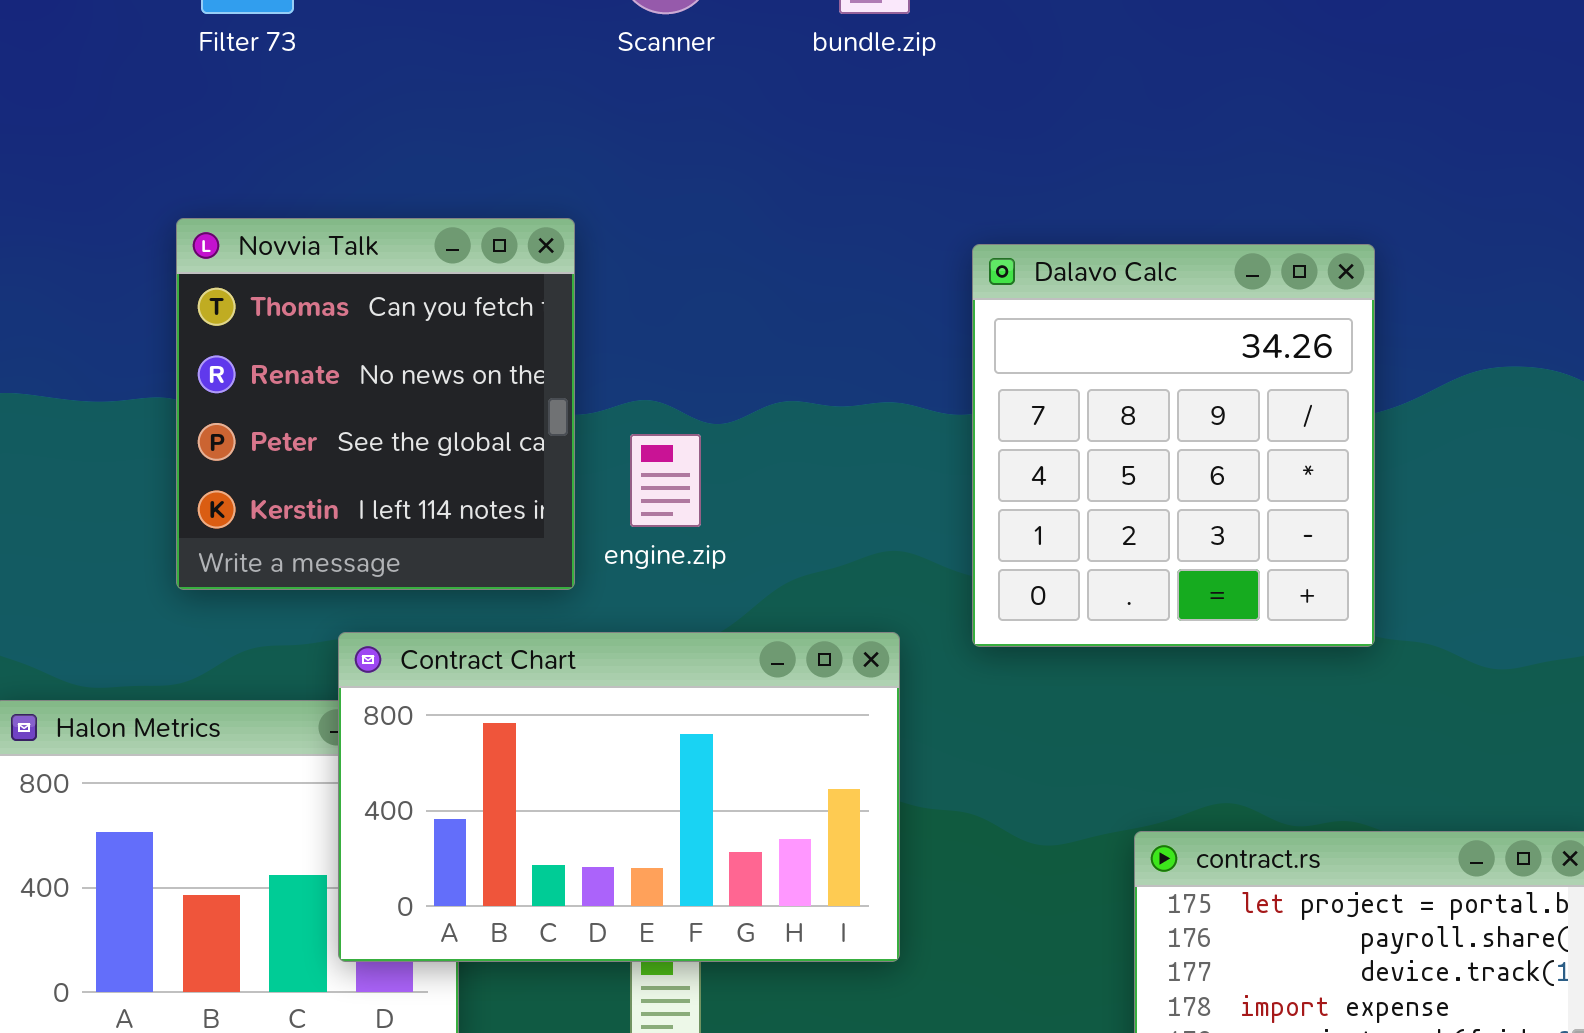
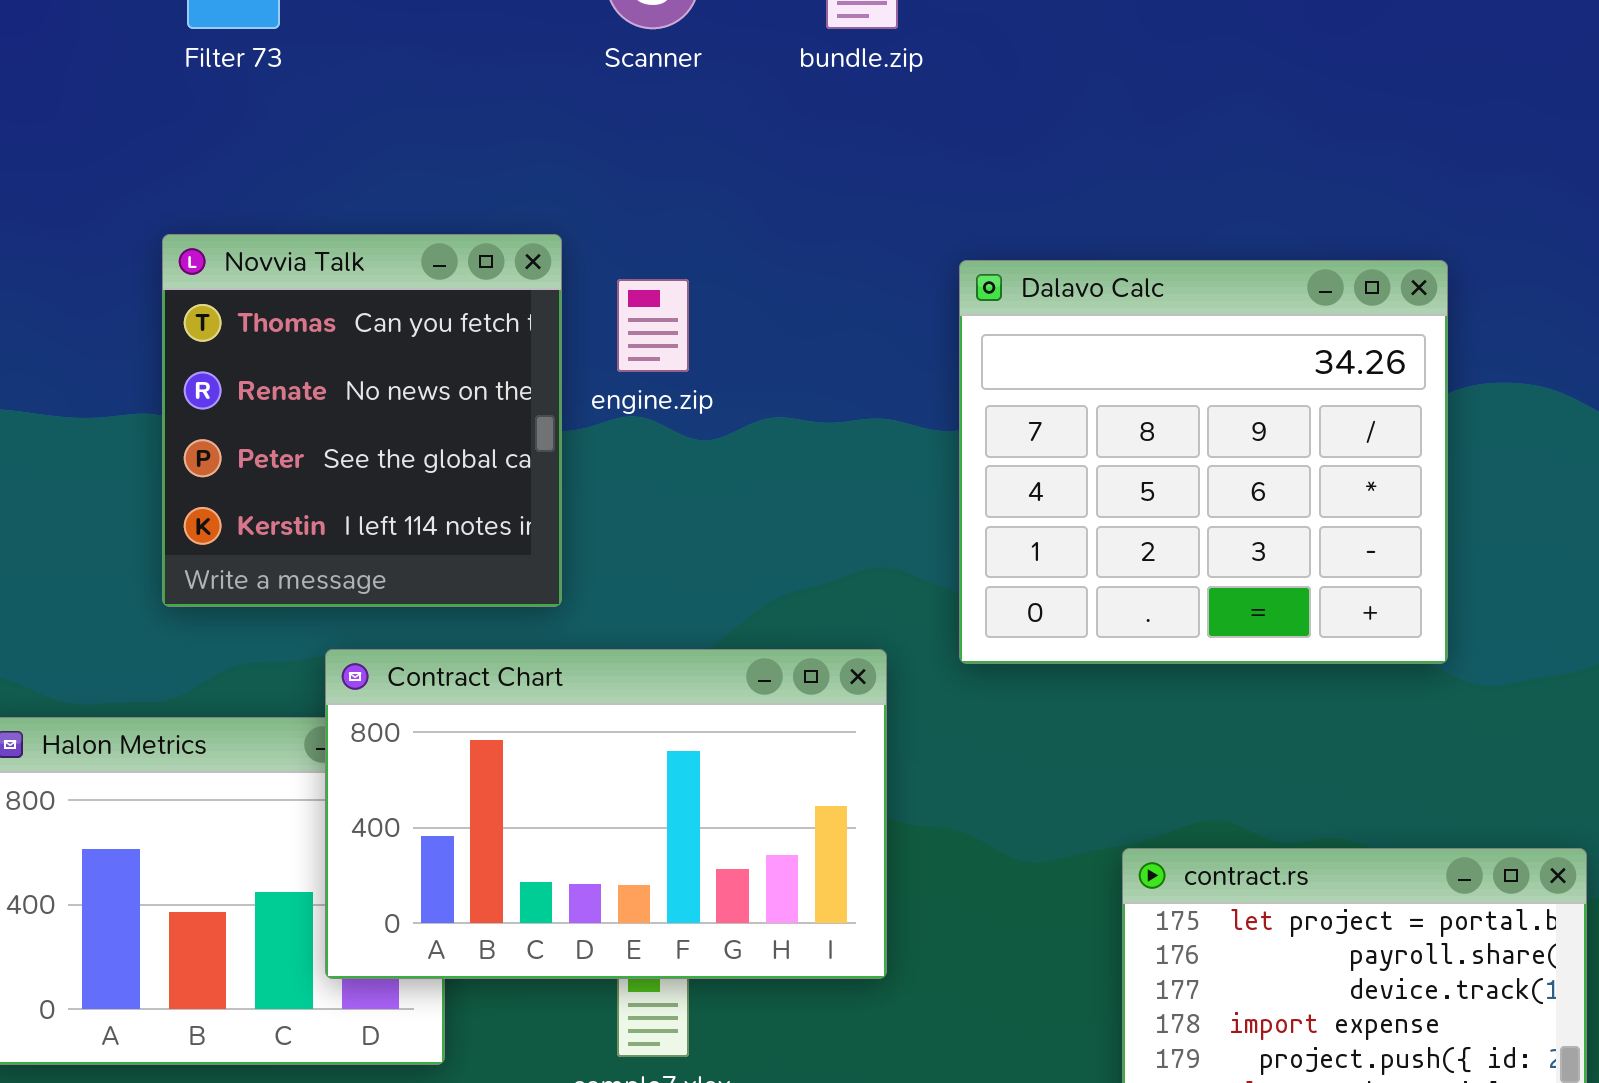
Dalavo Calc: [972,244,1375,647] -> [959,260,1448,664], resized
engine.zip: [630,434,701,527] -> [617,279,689,372], moved

